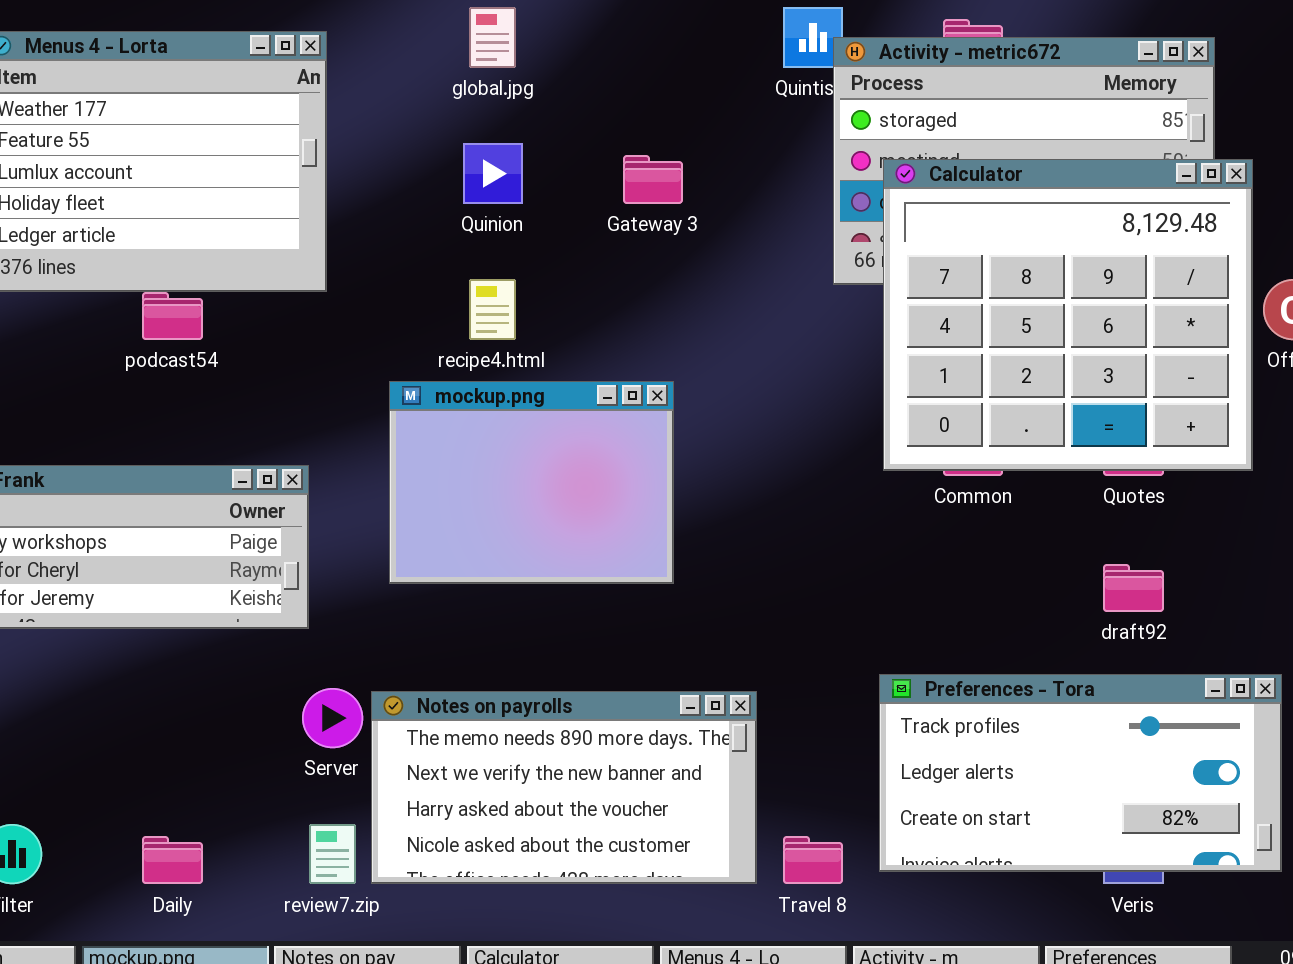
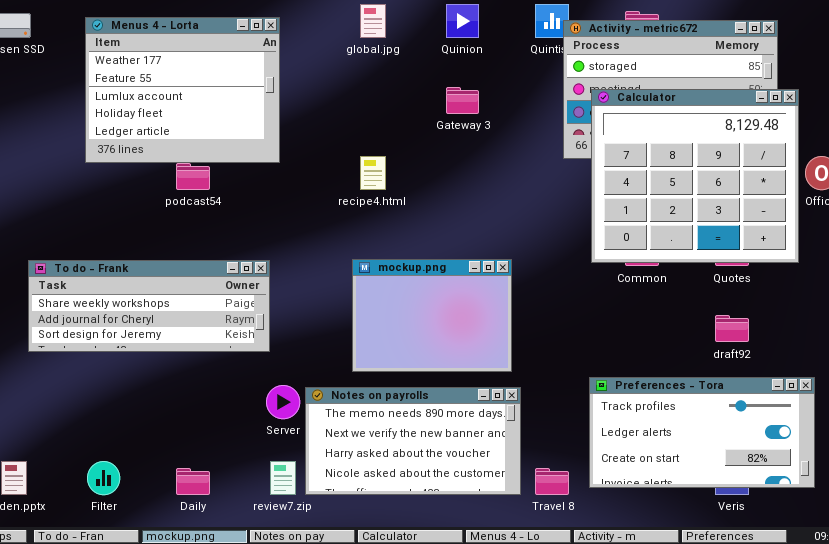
Quinion: [463,143,523,204] -> [446,4,479,38], moved
mockup.png: [389,381,674,584] -> [352,259,512,372], moved

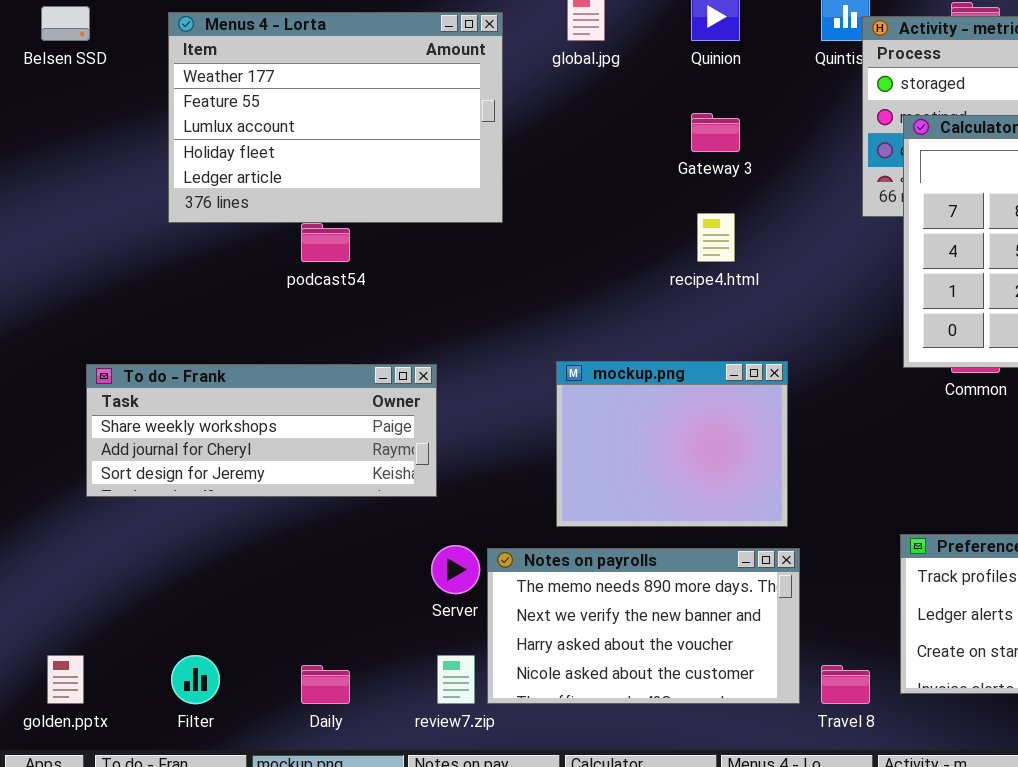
Menus 4 - Lorta: [85,17,280,163] -> [168,12,503,223], resized
recipe4.html: [360,156,386,190] -> [697,213,735,262], moved

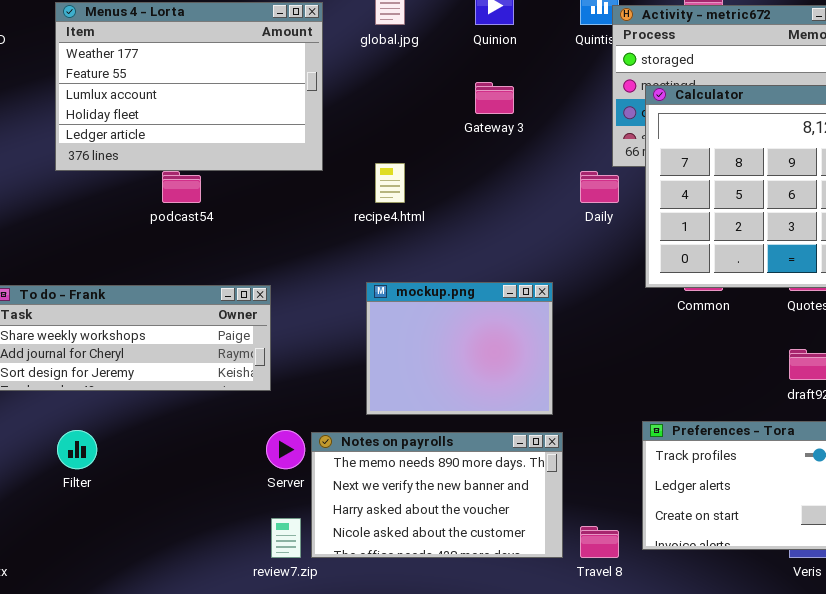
recipe4.html: [697,213,735,262] -> [375,163,405,203], moved
Filter: [171,655,220,704] -> [57,430,97,469], moved
Daily: [301,665,350,704] -> [580,171,619,203], moved

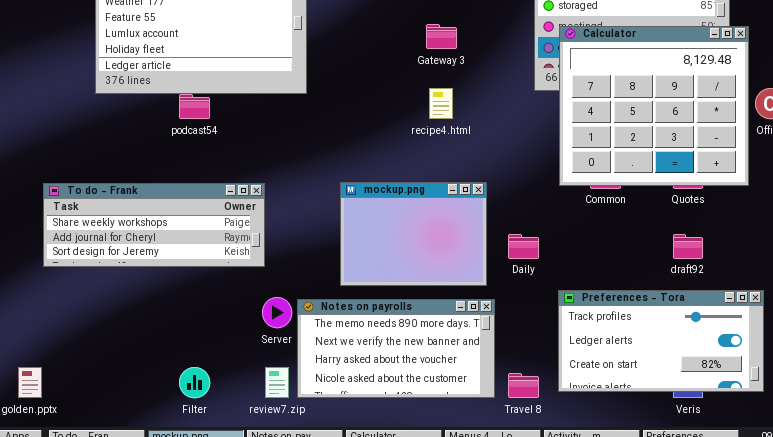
recipe4.html: [375,163,405,203] -> [429,88,453,119], moved
Daily: [580,171,619,203] -> [508,234,539,259], moved
Filter: [57,430,97,469] -> [179,367,210,398], moved

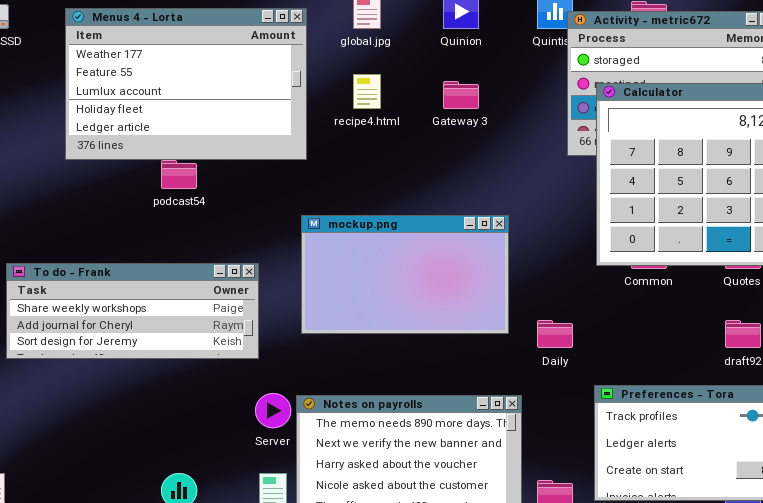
recipe4.html: [429,88,453,119] -> [353,74,381,109], moved
mockup.png: [340,182,487,286] -> [301,215,509,334], moved, resized

